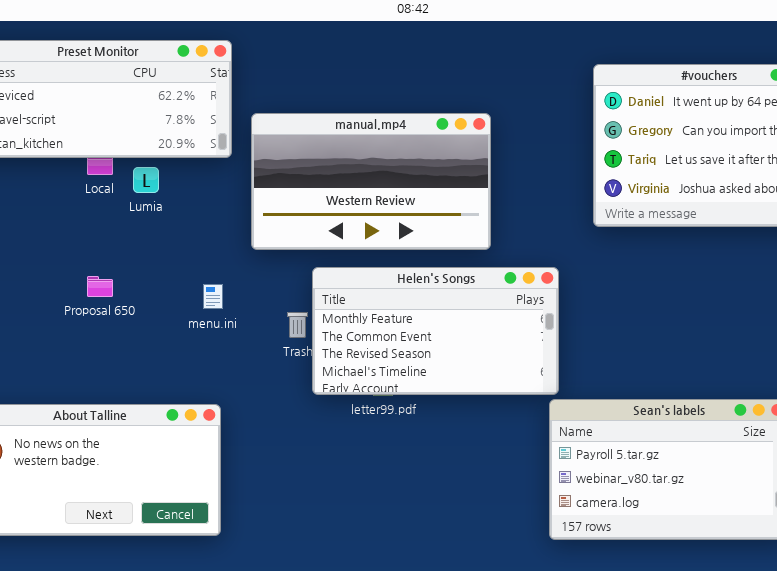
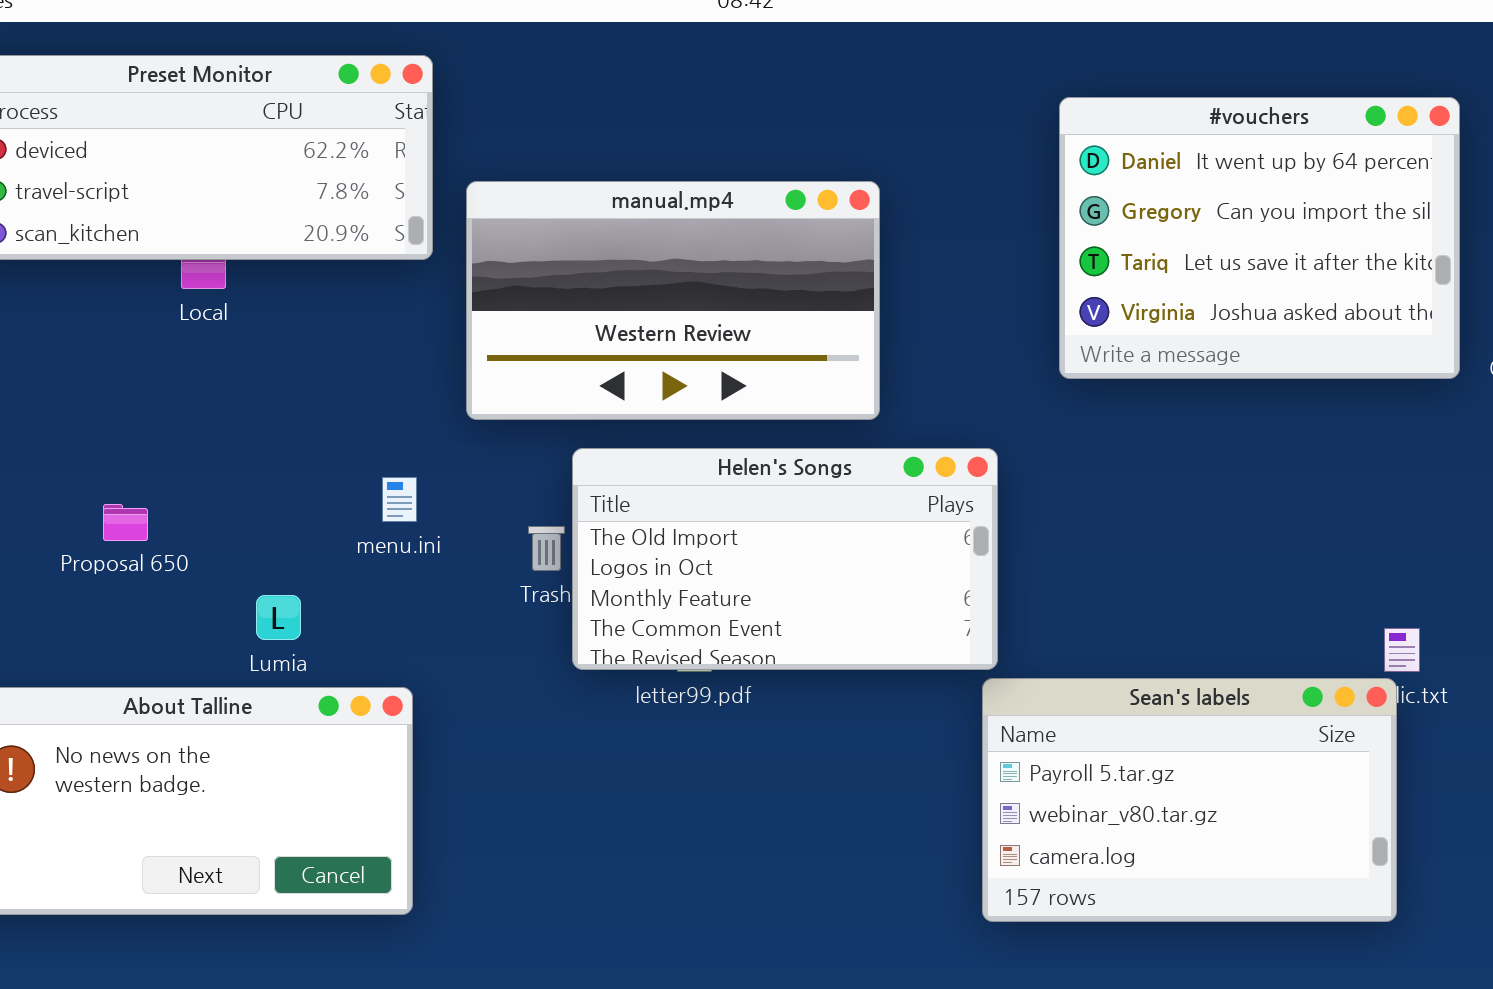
Lumia: [133,167,159,193] -> [256,595,301,640], moved
Helen's Songs: [312,267,559,395] -> [572,448,998,670], scrolled up 2 rows
Proposal 650: [87,276,113,297] -> [103,504,148,541], moved

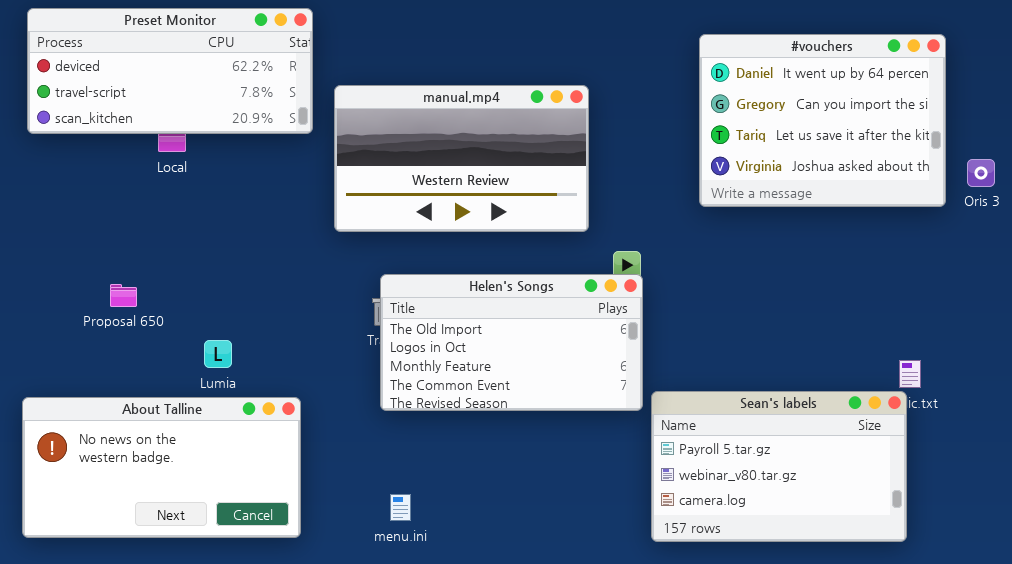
Helen's Songs: [572,448,998,670] -> [380,274,643,411], moved
menu.ini: [382,477,417,522] -> [390,494,411,521], moved

